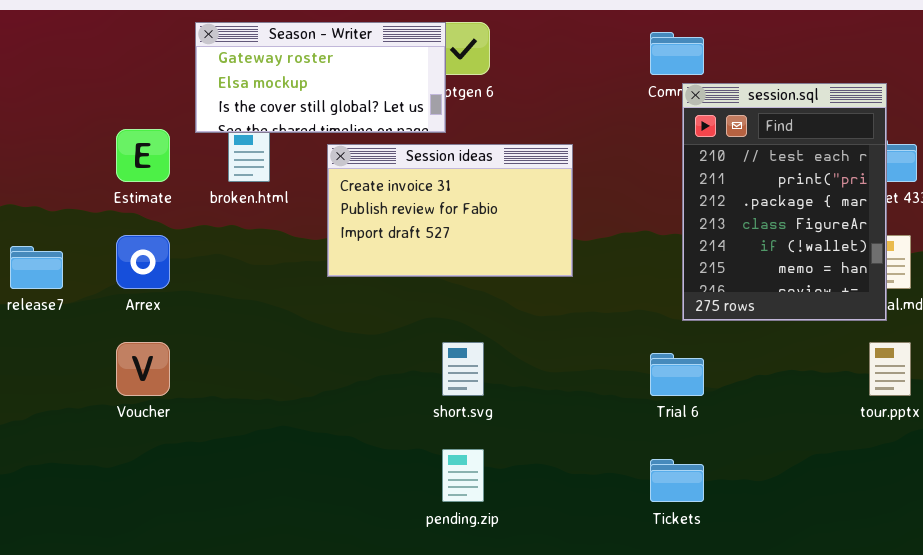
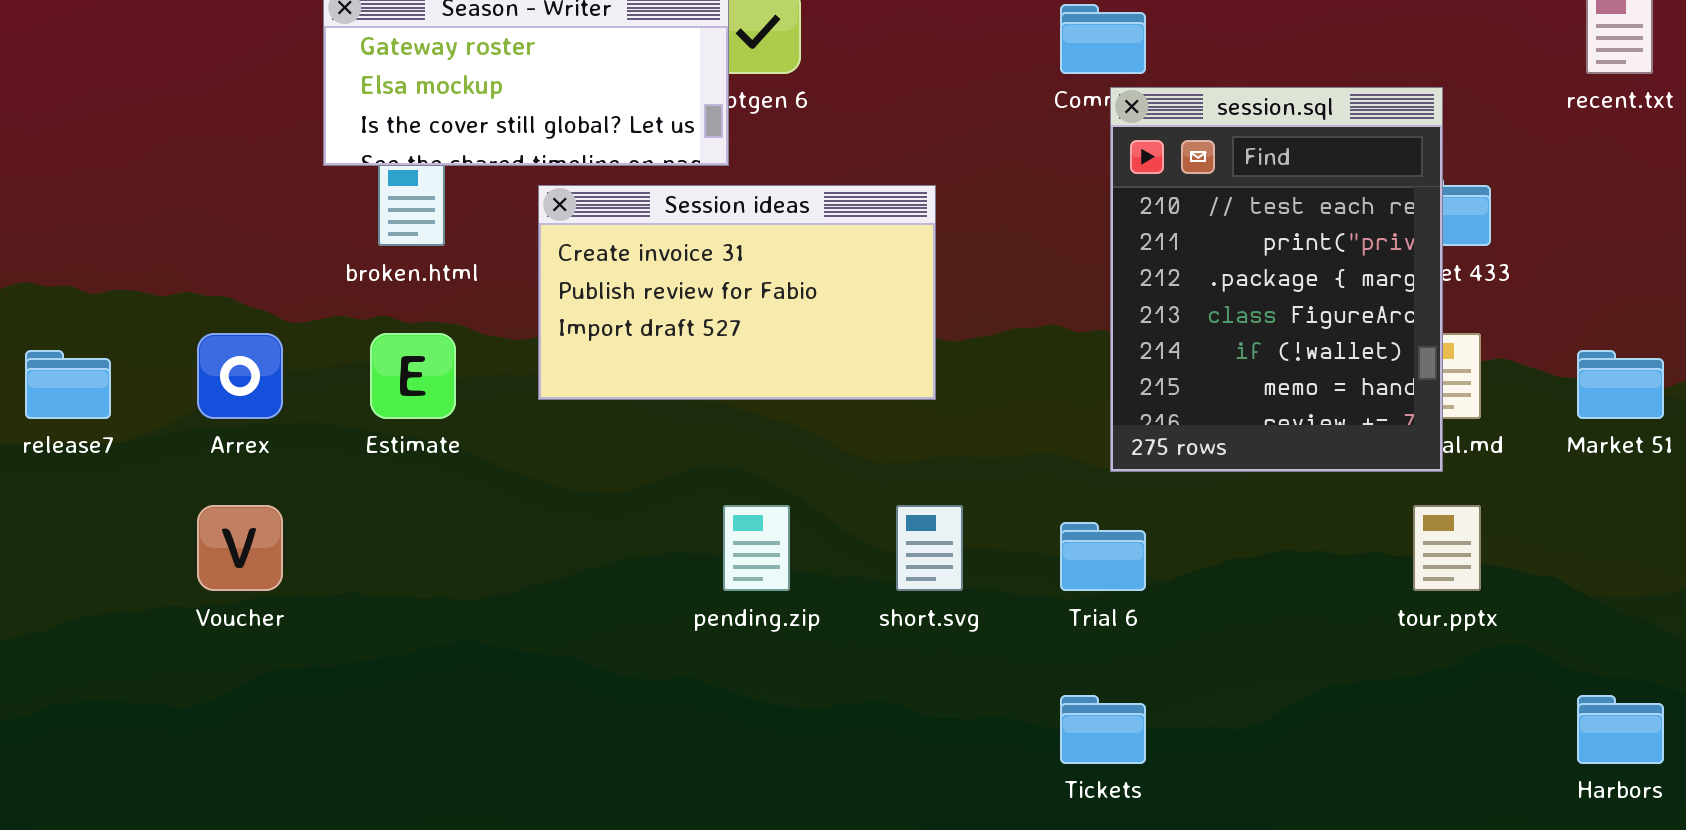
Estimate: [116,129,170,182] -> [370,333,456,419], moved
short.svg: [442,342,484,396] -> [896,505,963,591], moved
pending.zip: [442,449,484,502] -> [723,505,790,591], moved

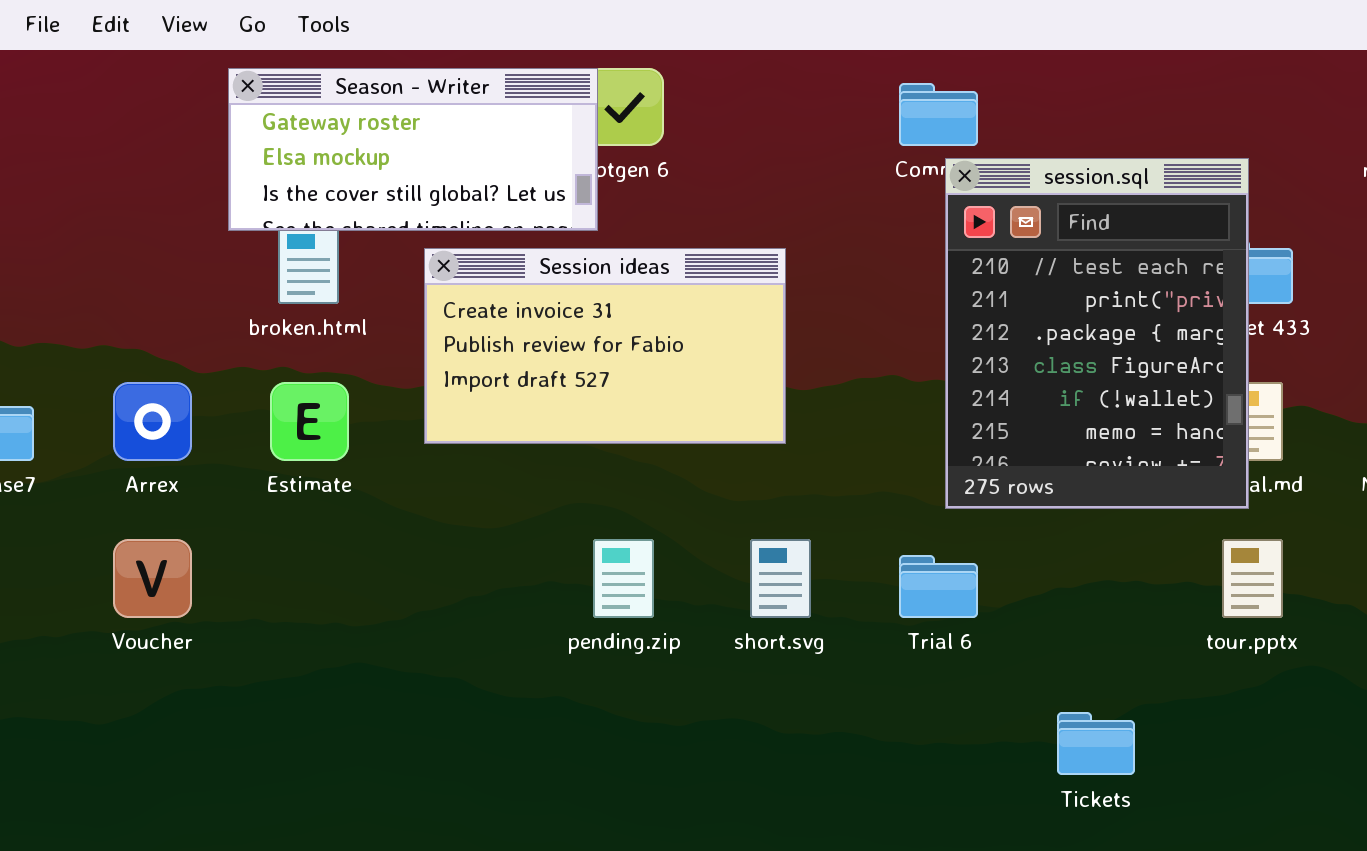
Tickets: [1060,695,1146,764] -> [1057,712,1135,775], moved

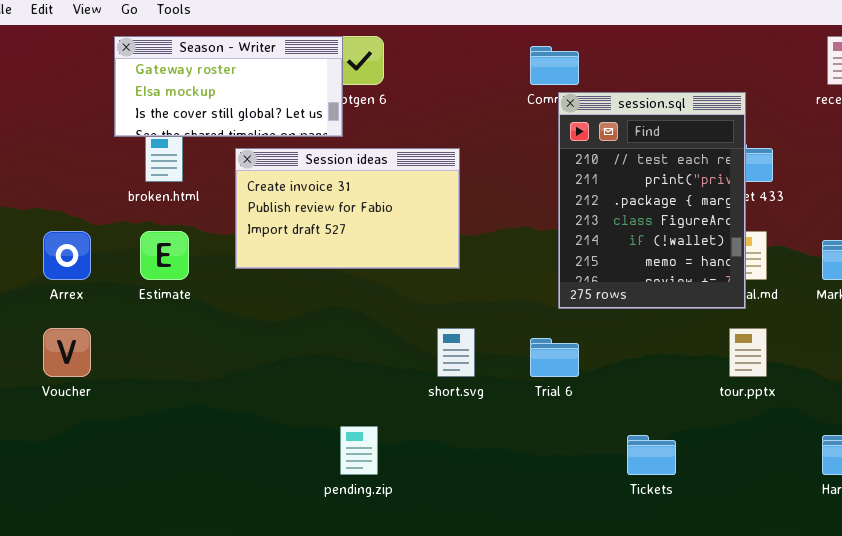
pending.zip: [593,539,654,618] -> [340,426,378,475], moved

